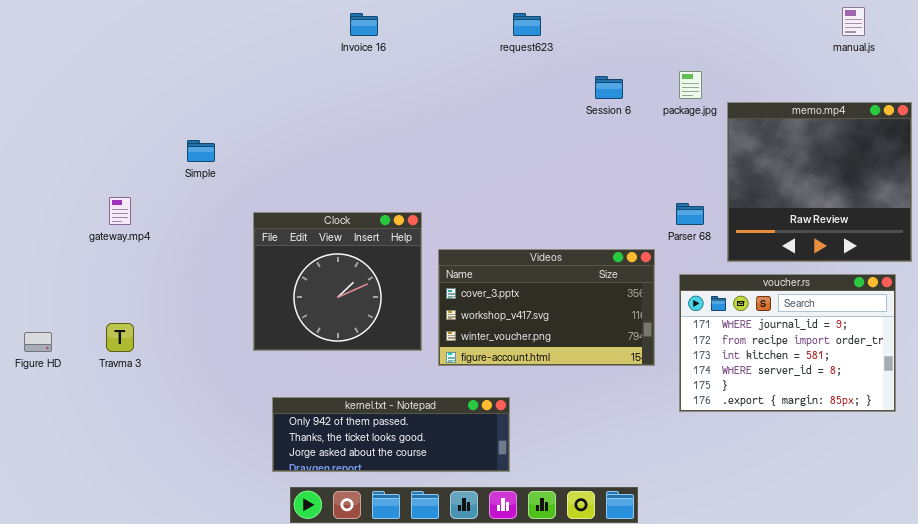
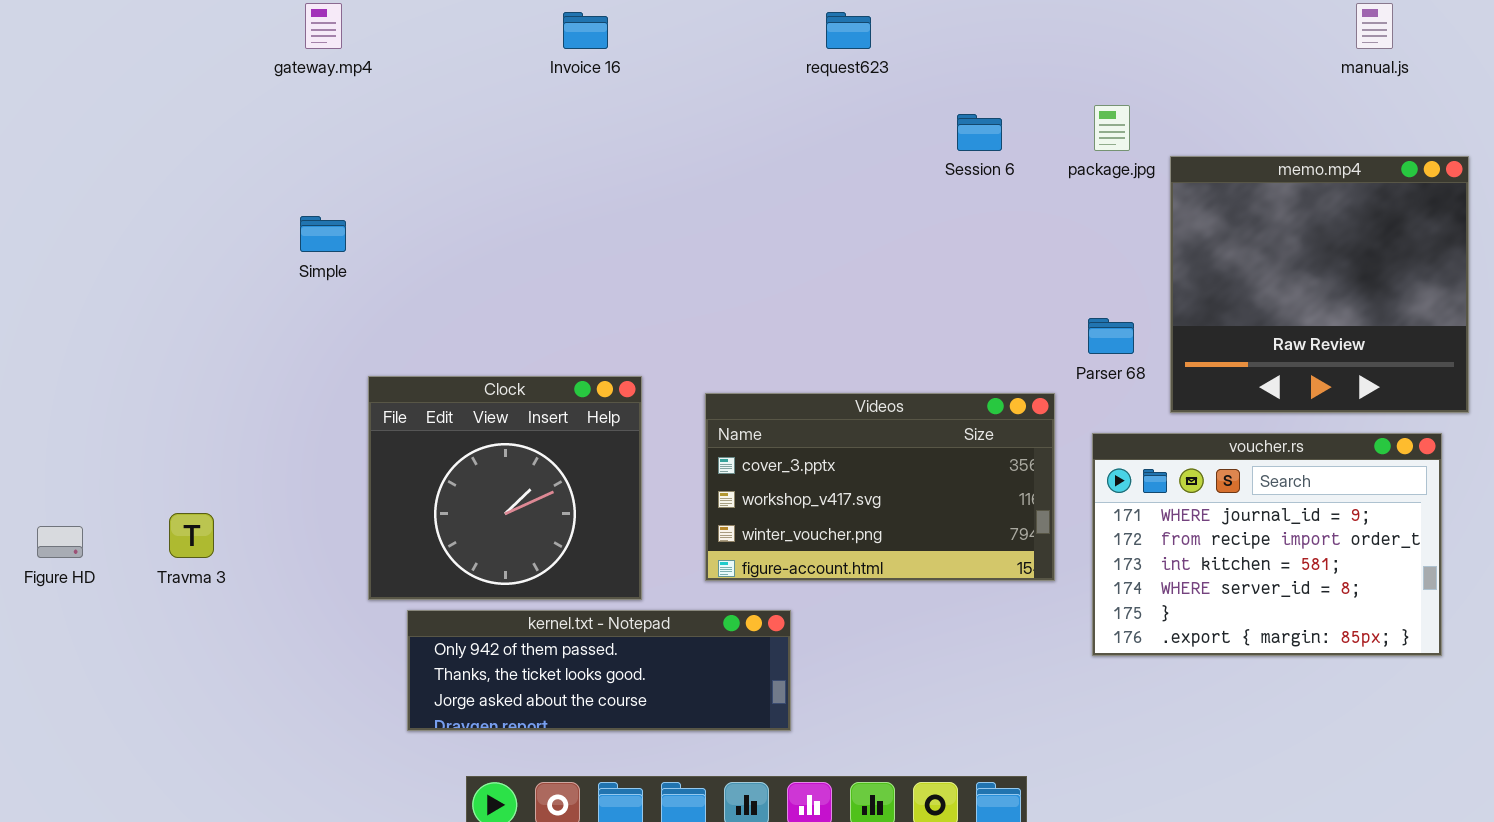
gateway.mp4: [109,197,131,225] -> [305,3,342,49], moved
Clock: [253,212,422,351] -> [368,376,642,600], moved
kernel.txt - Notepad: [272,397,510,472] -> [407,610,791,731], moved

